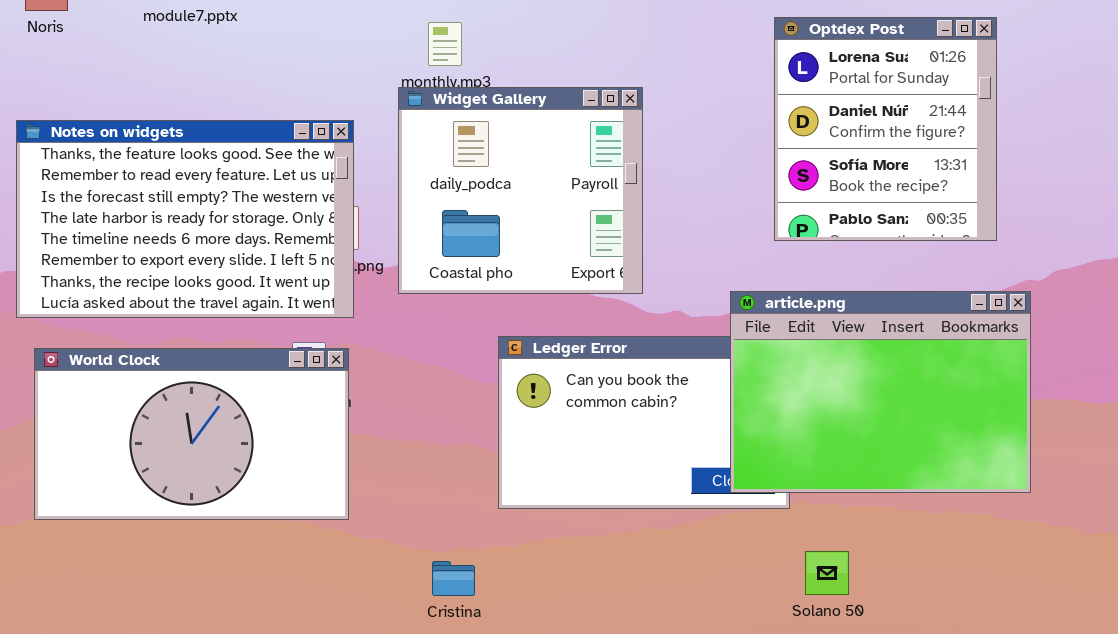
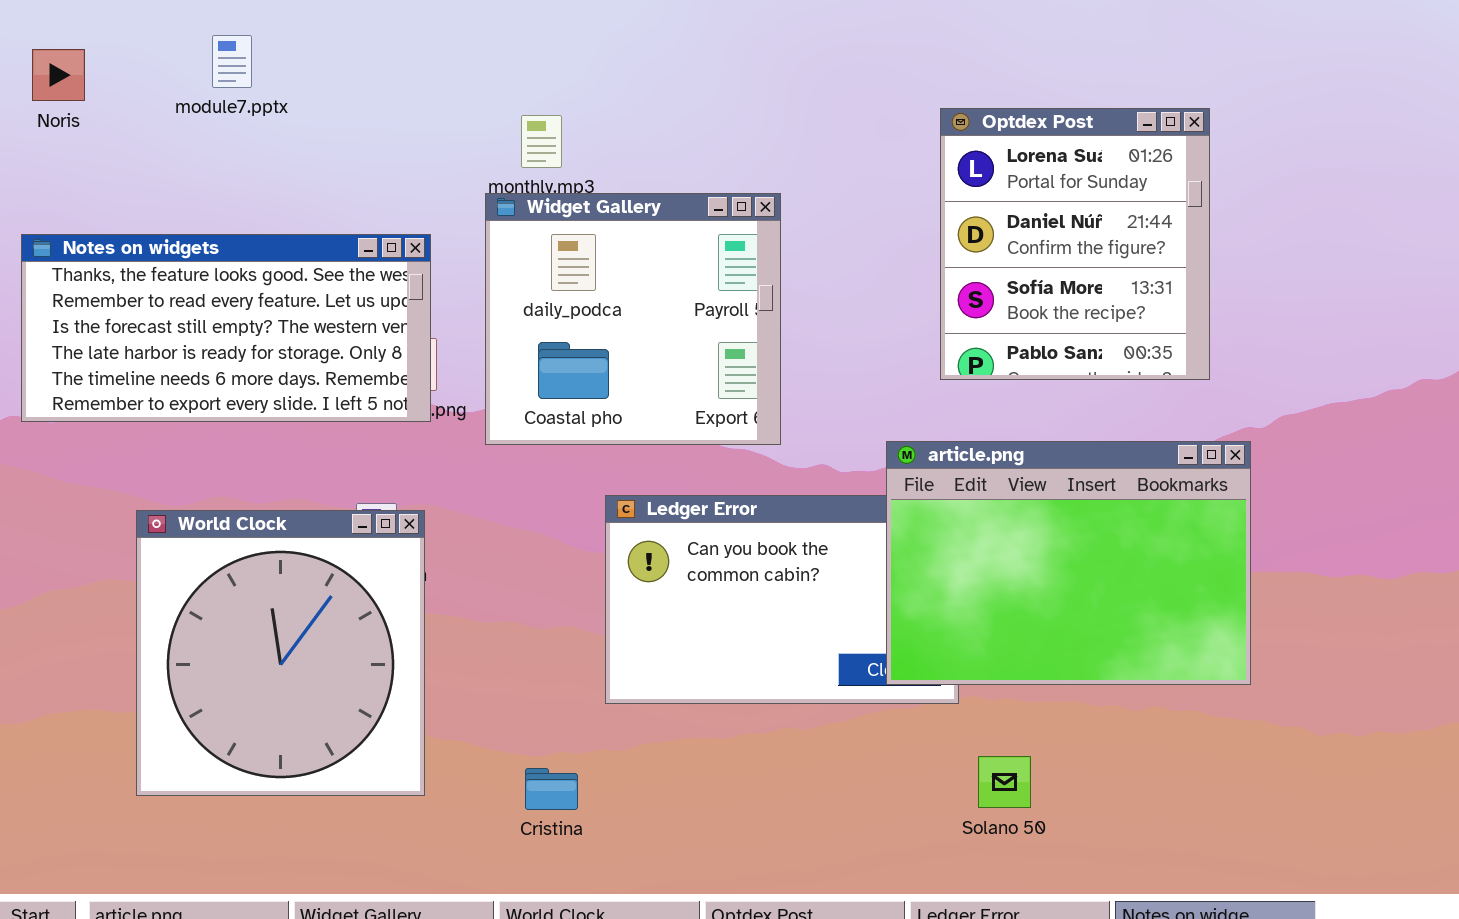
Notes on widgets: [16,120,354,318] -> [21,234,431,422], resized
World Clock: [34,348,349,520] -> [136,510,425,796], resized

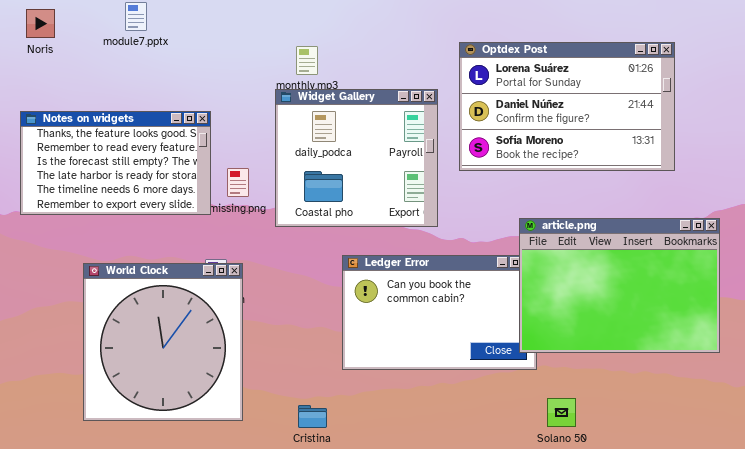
Optdex Post: [940,108,1210,380] -> [459,42,675,171], resized
Notes on widgets: [21,234,431,422] -> [20,111,211,215], resized
article.png: [886,441,1251,685] -> [519,218,720,353], moved

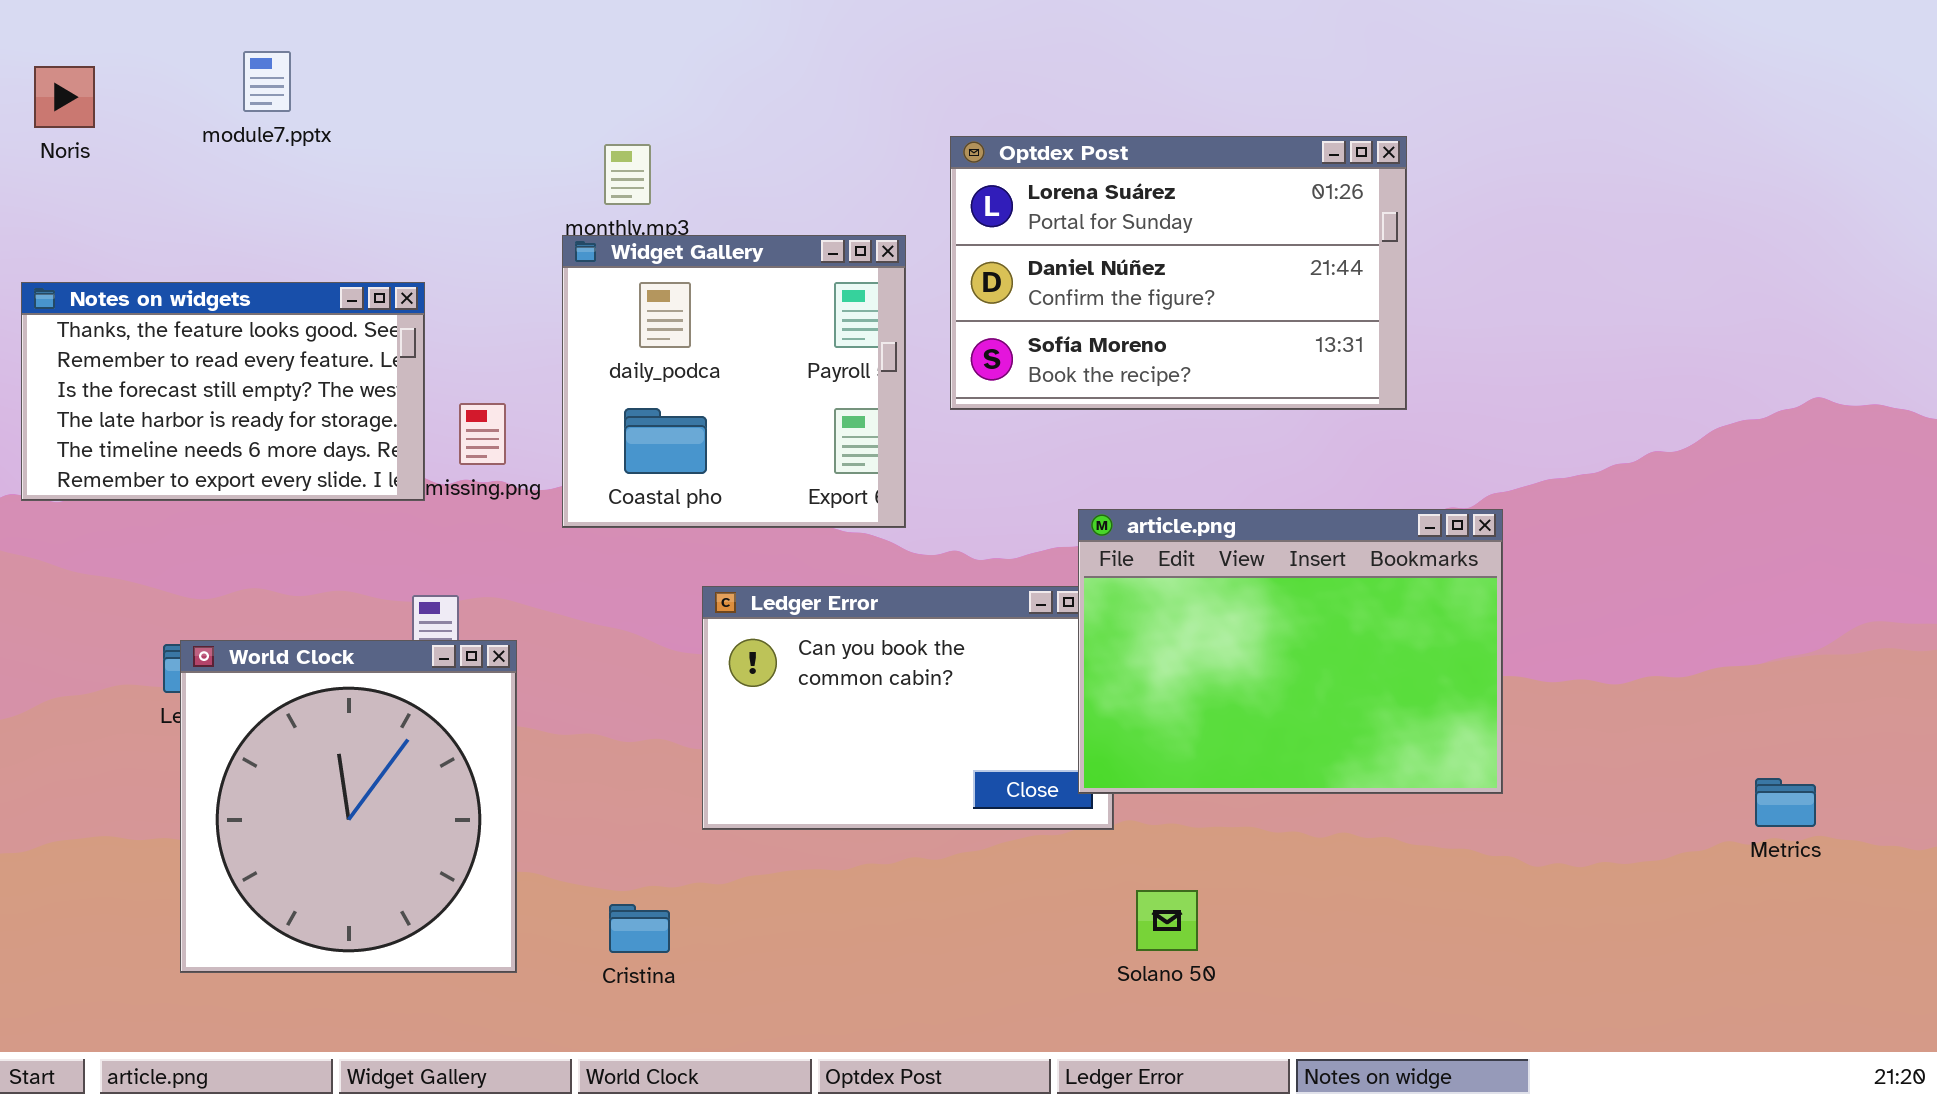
World Clock: [83,263,243,421] -> [180,640,517,973], moved

